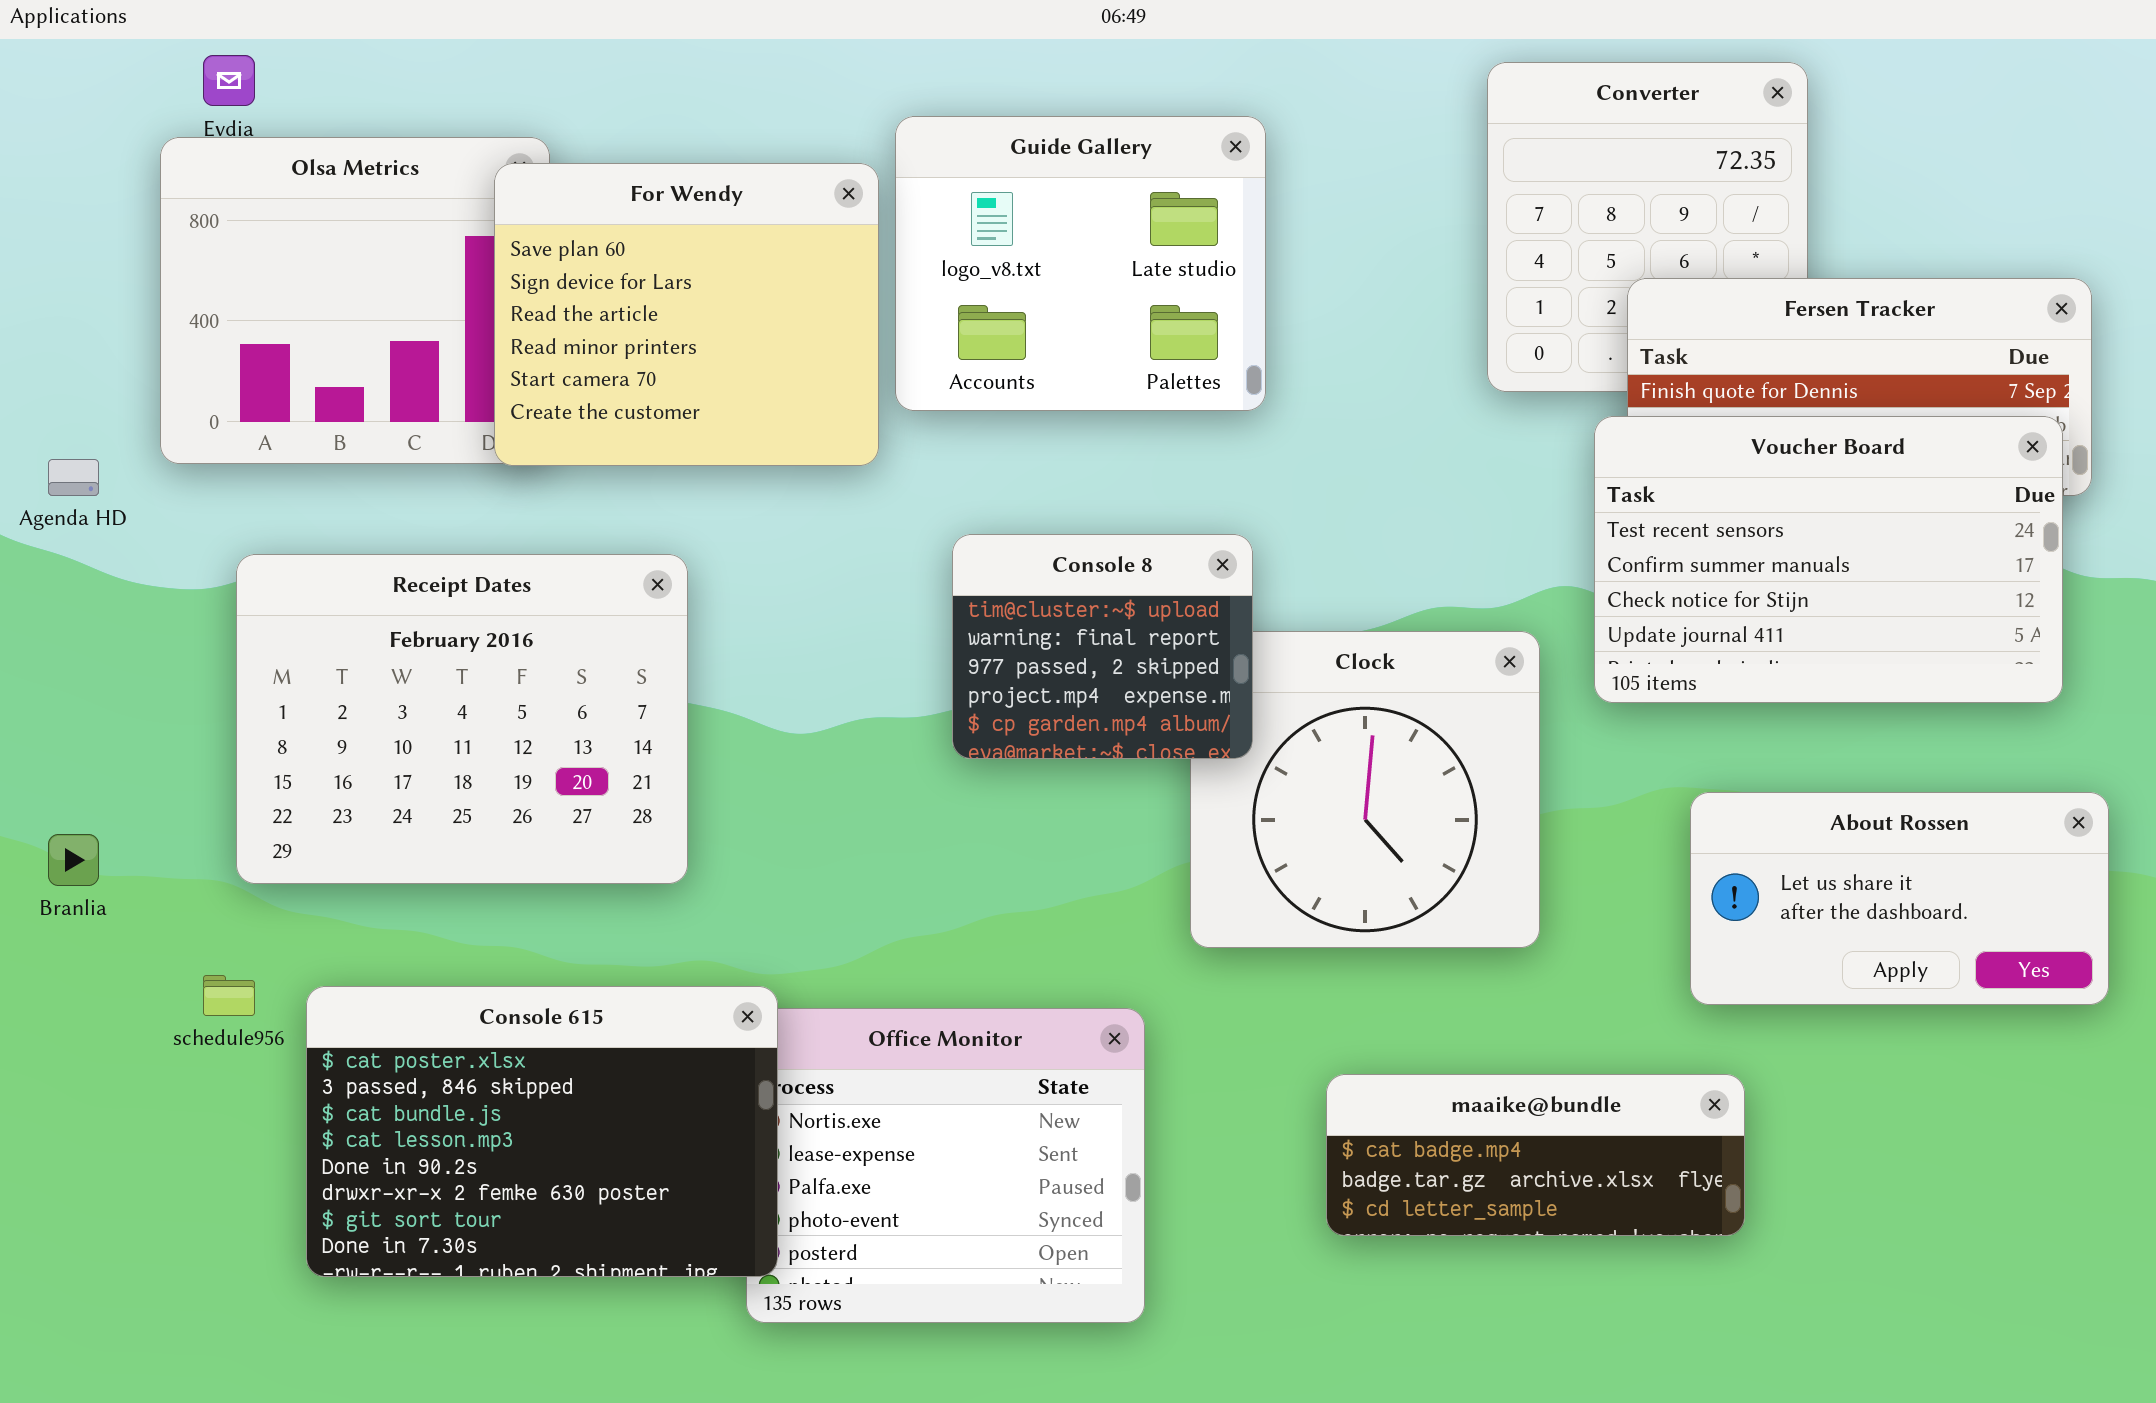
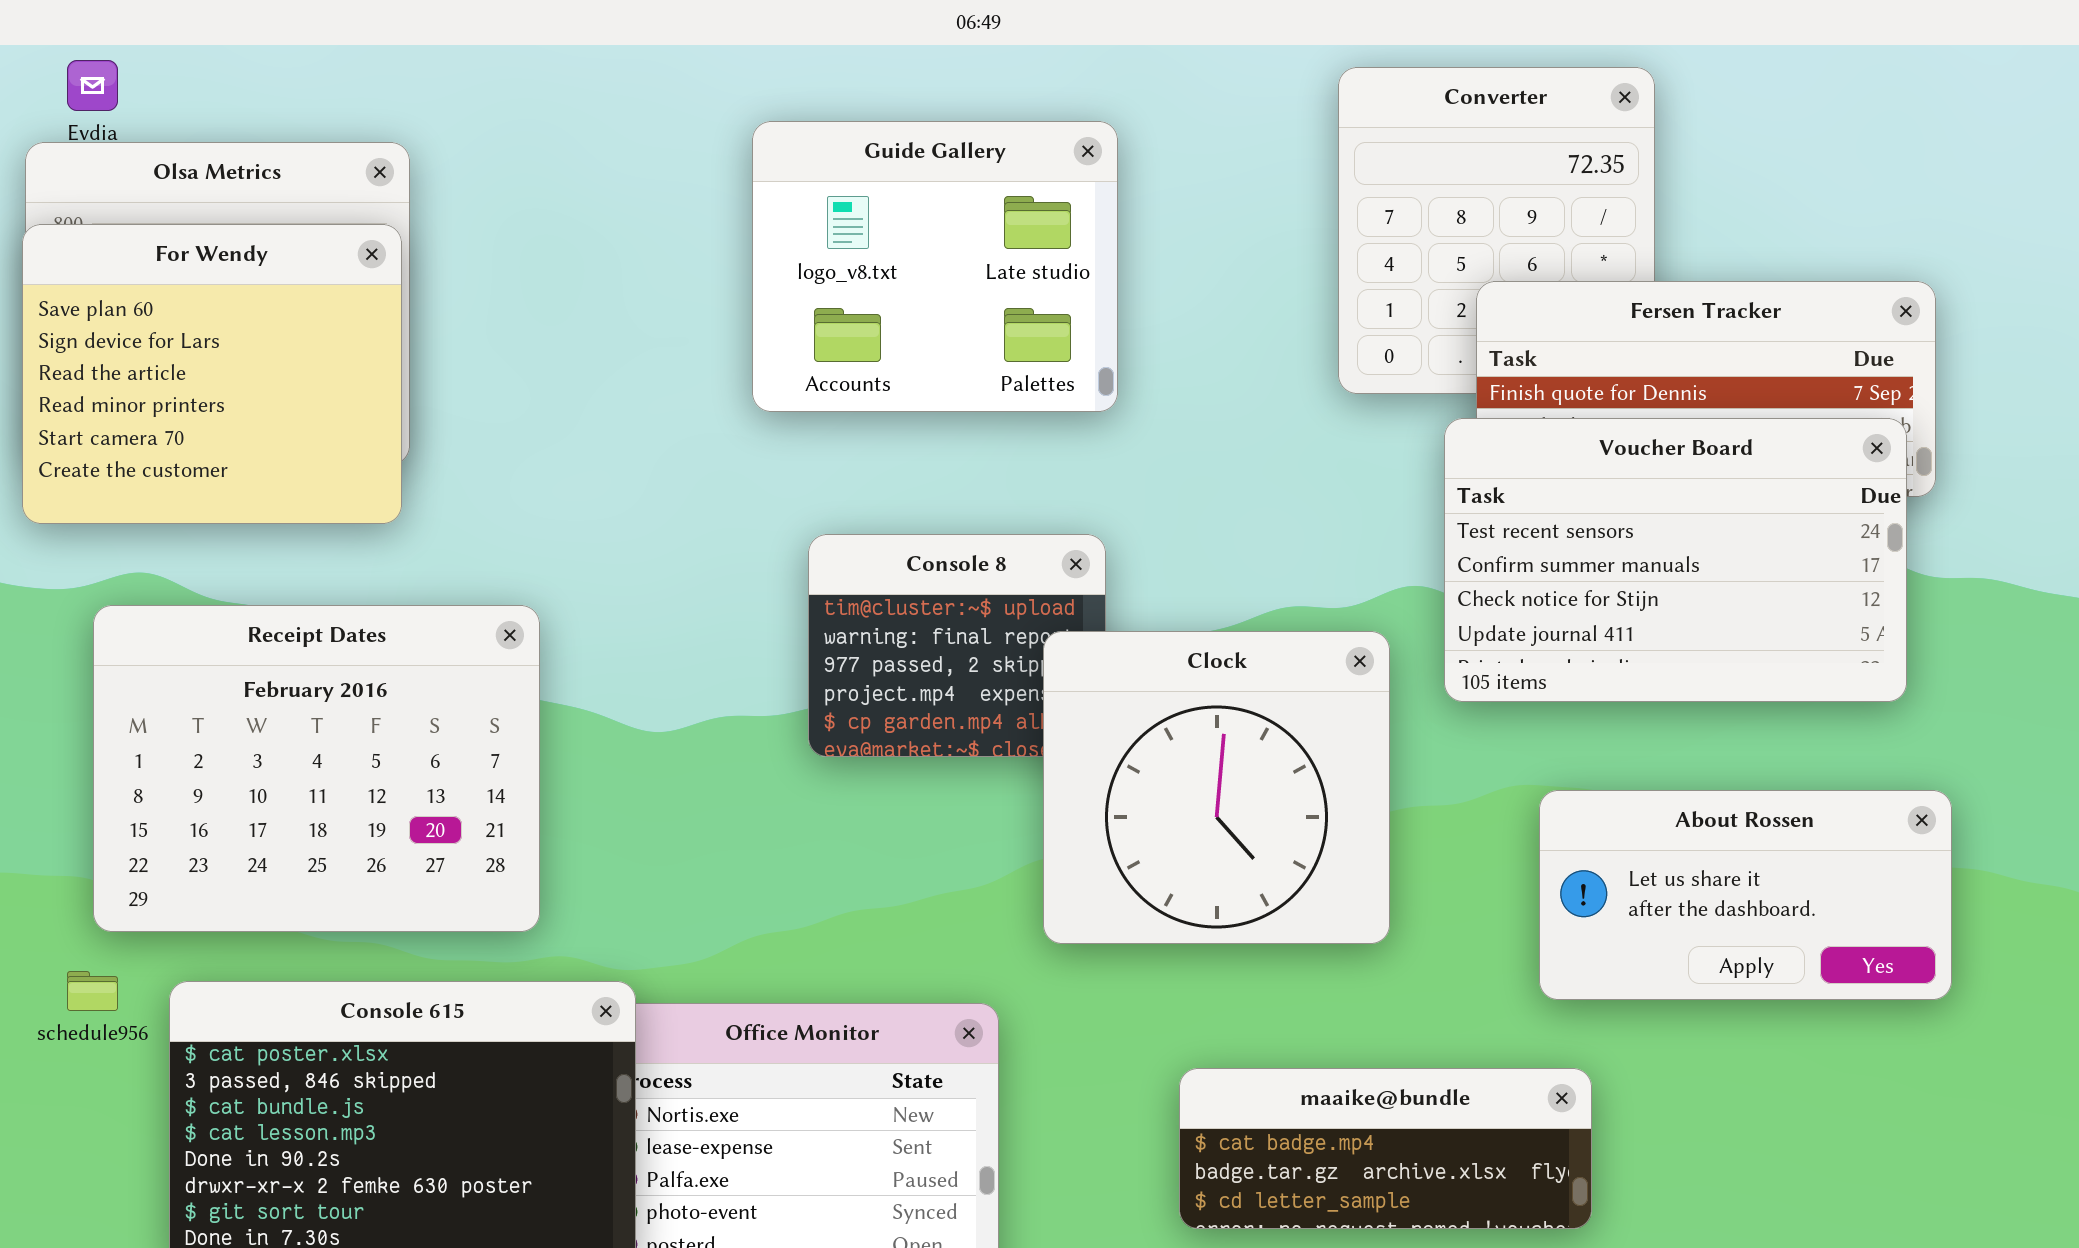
For Wendy: [494,163,879,466] -> [22,224,402,524], moved
Receipt Dates: [236,554,688,884] -> [93,605,540,932], moved
Clock: [1190,631,1540,948] -> [1043,631,1390,944], raised

